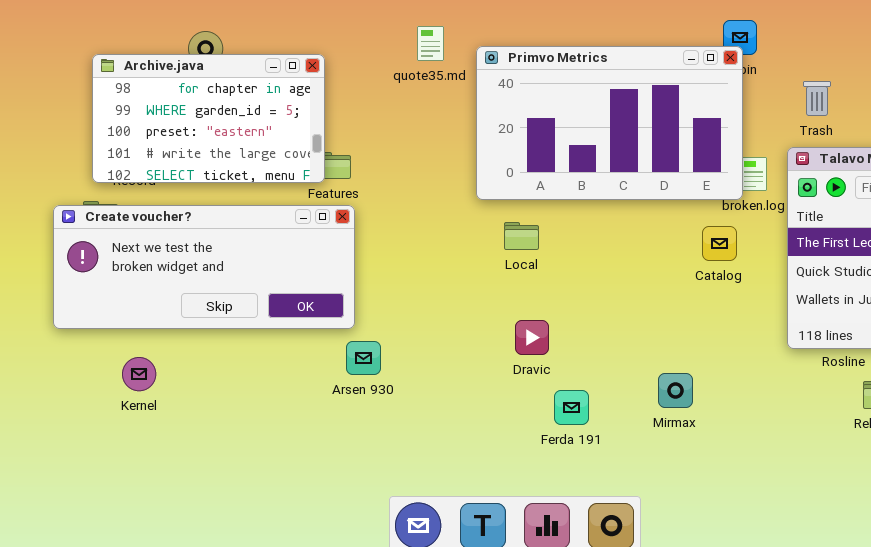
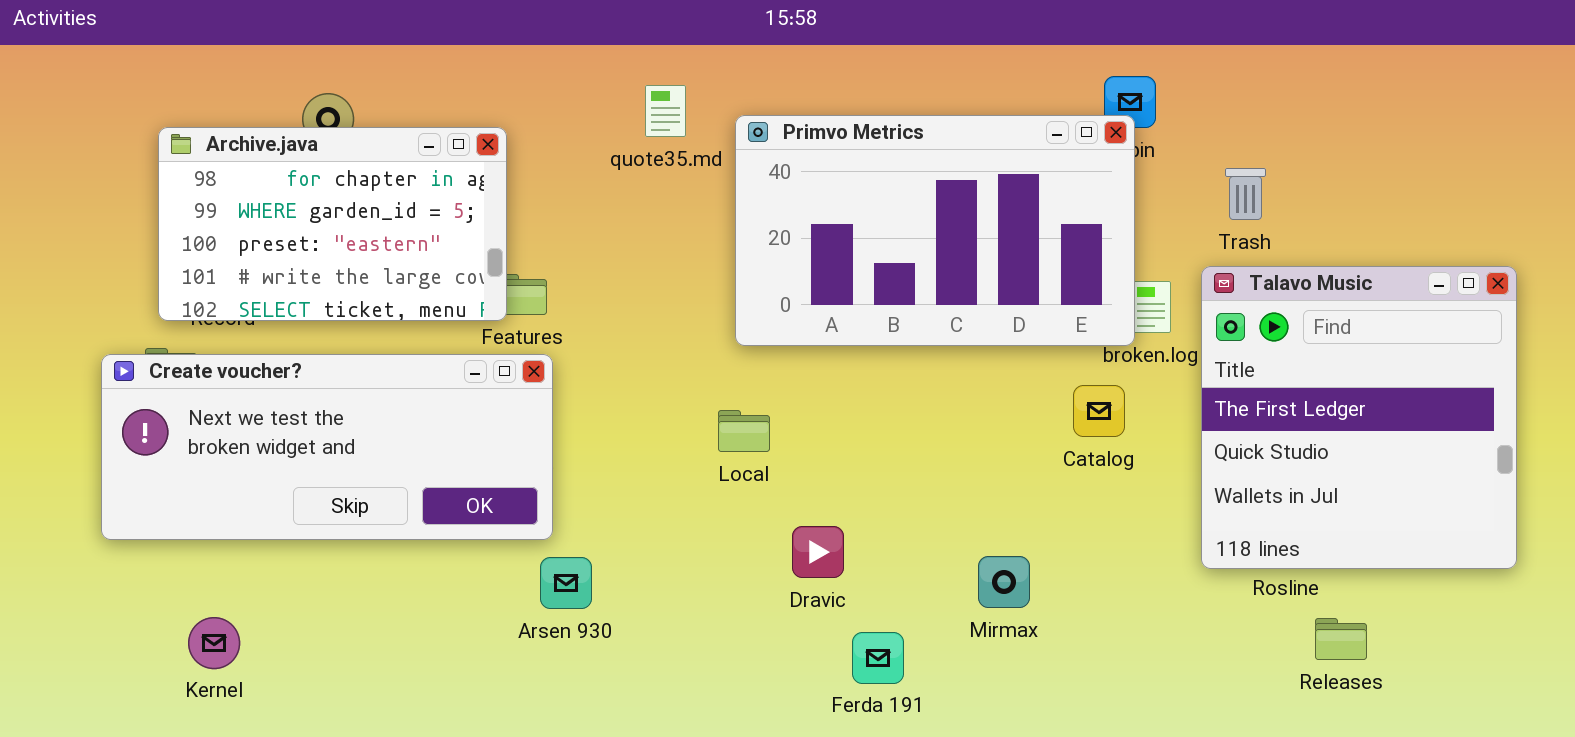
Local: [504,222,539,250] -> [718,410,770,452], moved
Kernel: [122,357,156,391] -> [188,617,240,669], moved
Mirmax: [658,373,693,408] -> [978,556,1030,608], moved

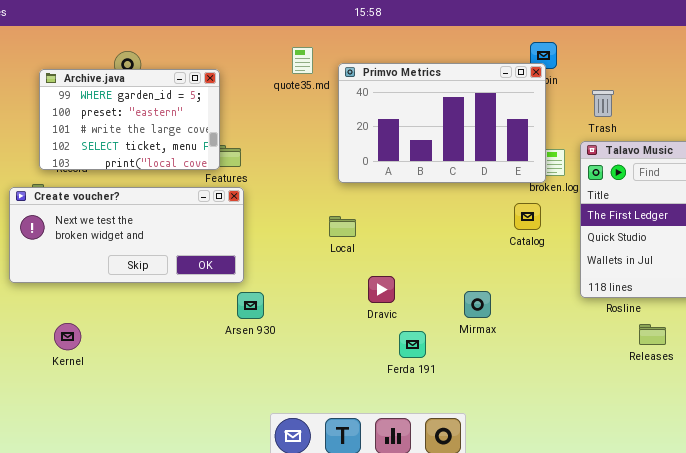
Archive.java: [158,127,507,321] -> [39,69,220,170], scrolled down 1 row

